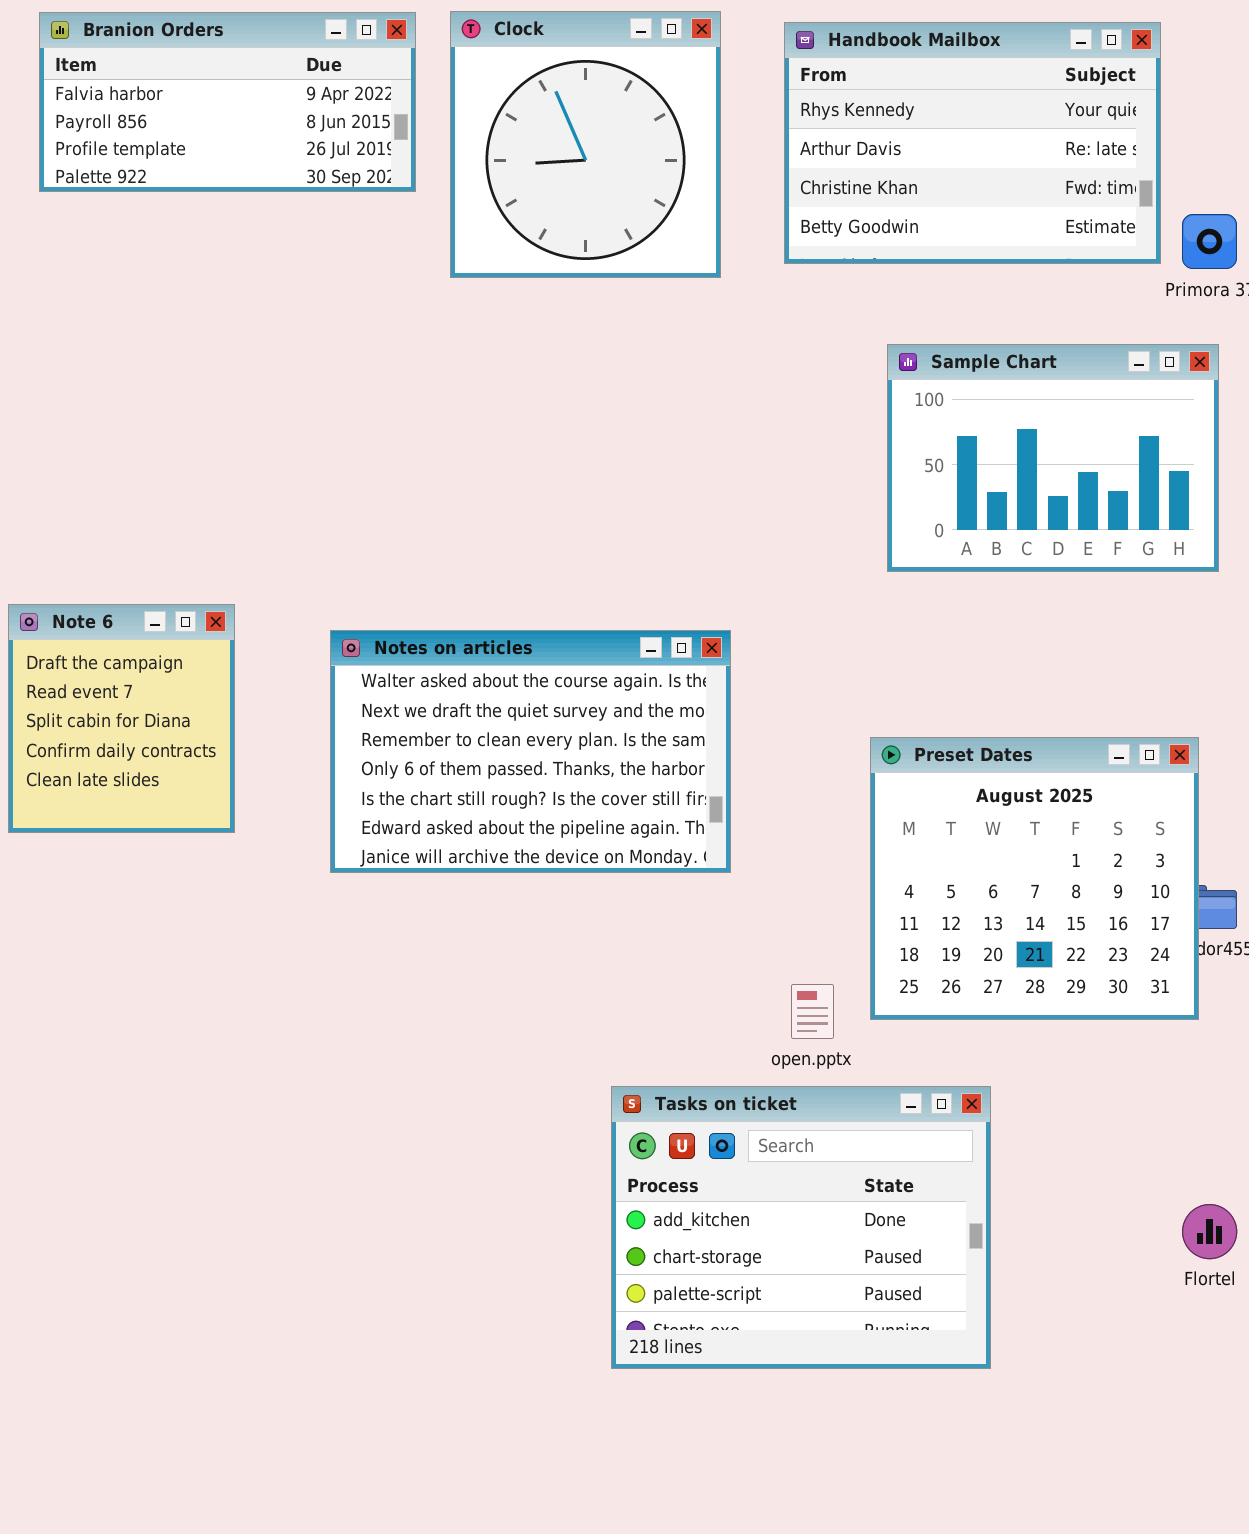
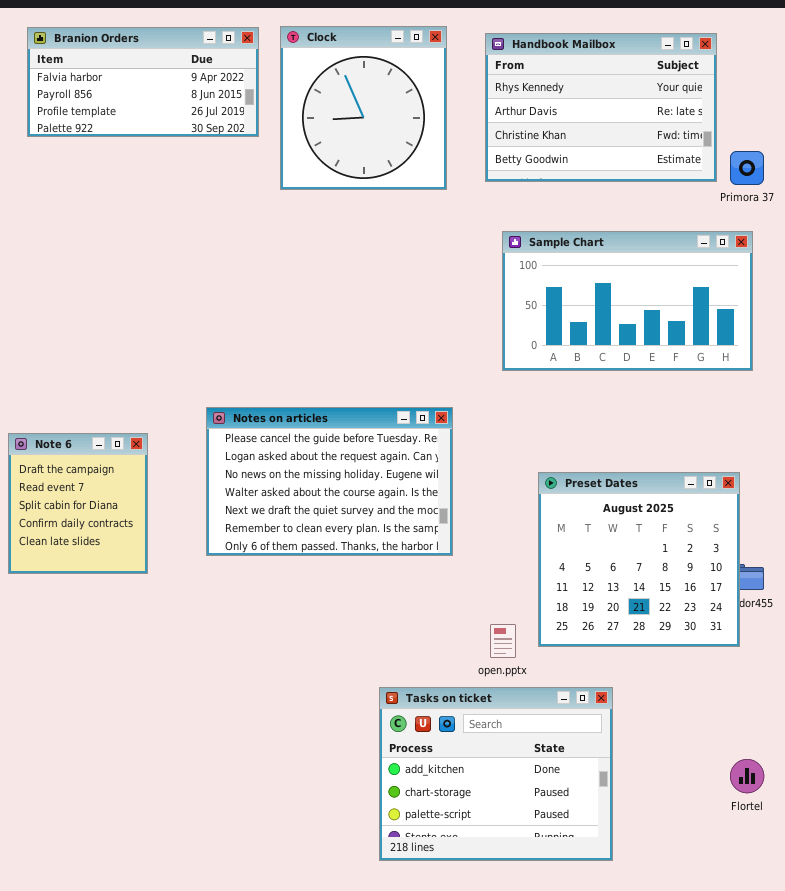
Sample Chart: [887,344,1219,572] -> [502,231,753,371], resized
Note 6: [8,604,235,833] -> [8,433,148,574], moved
Notes on articles: [330,630,731,873] -> [206,407,453,556], scrolled up 3 rows

